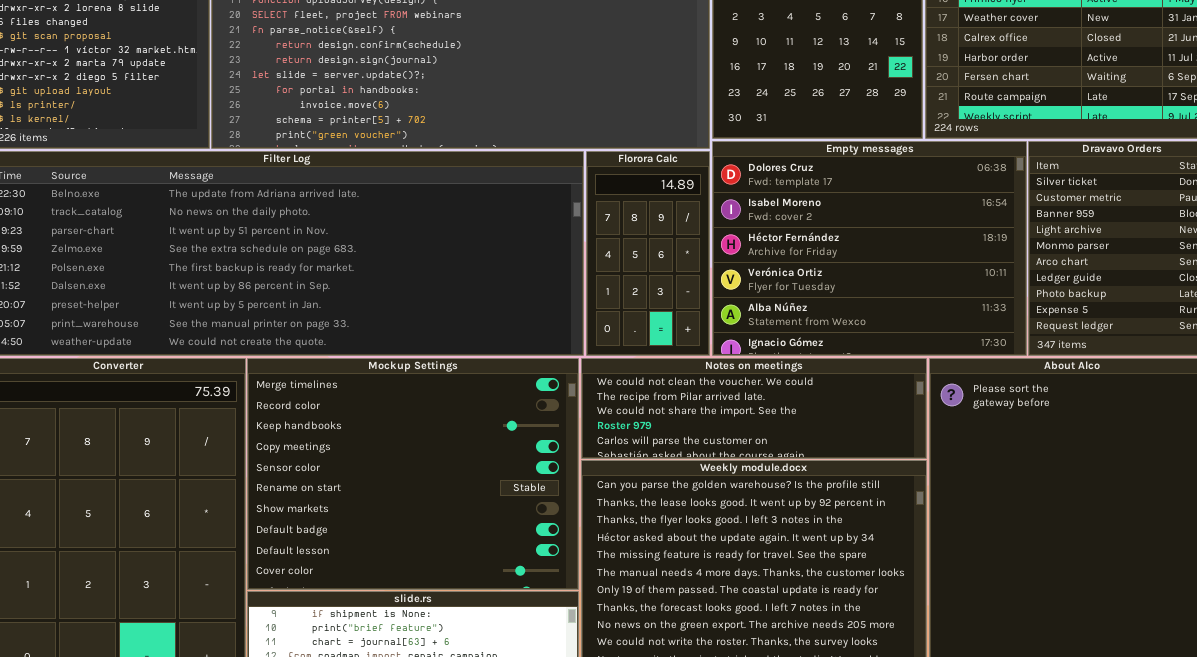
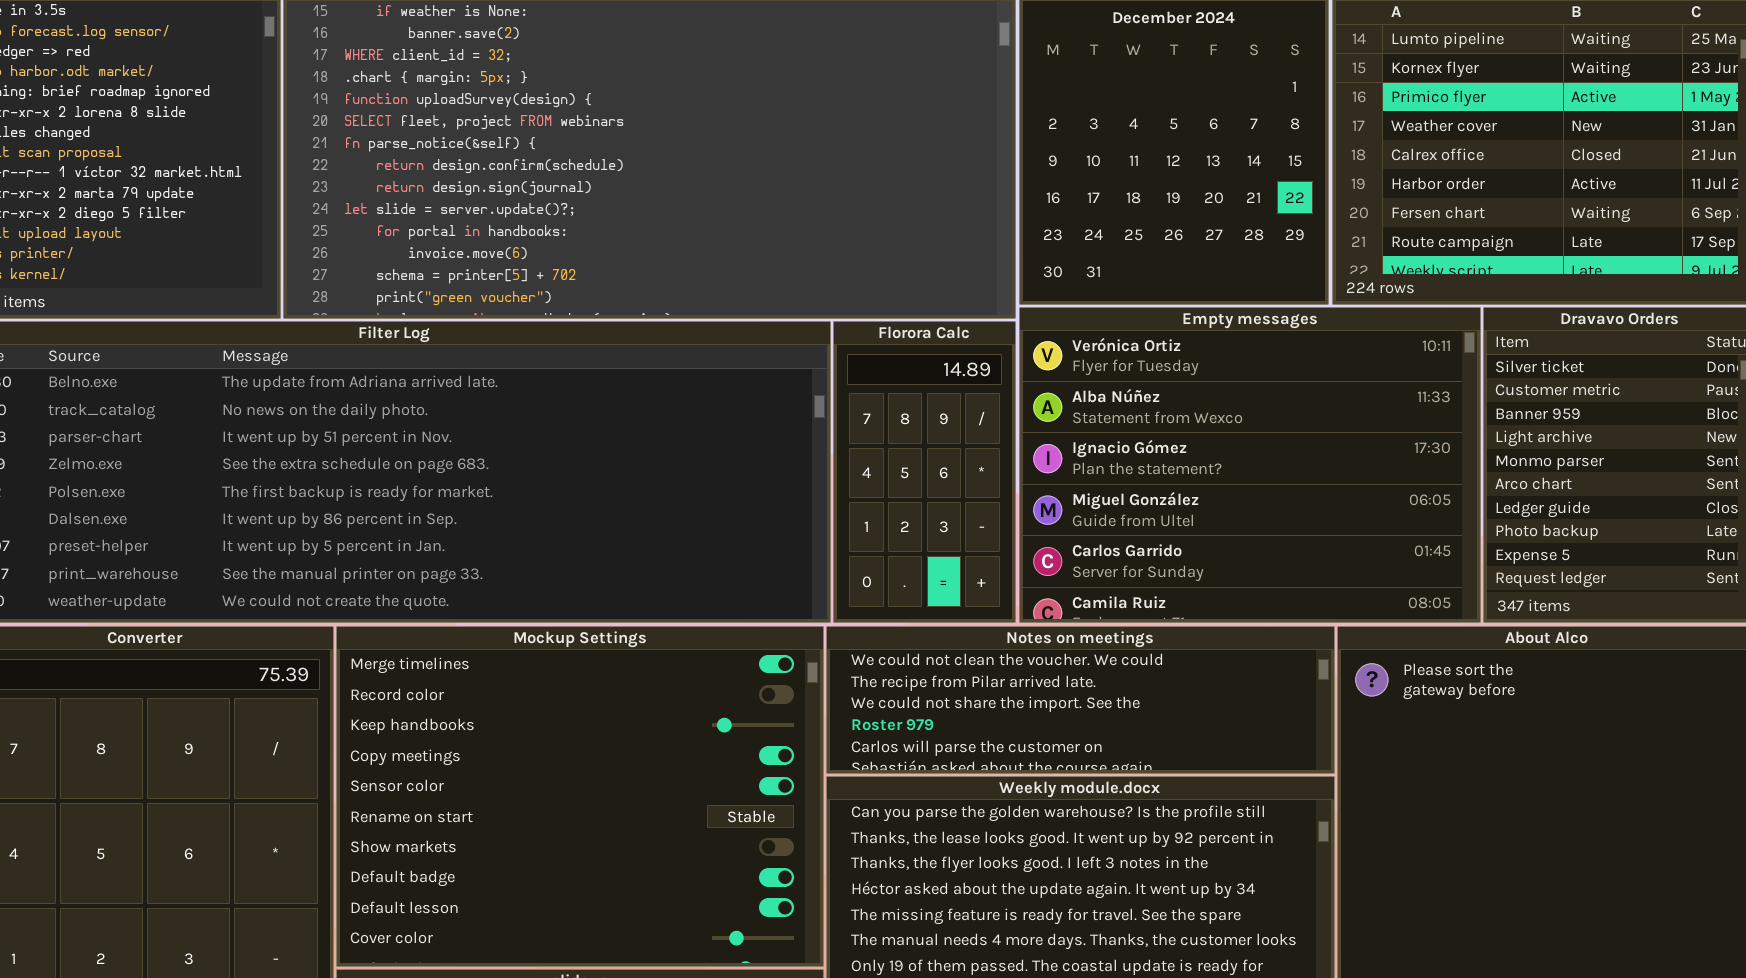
Empty messages: [712,141,1027,356] -> [1019,307,1481,623], scrolled down 3 rows

